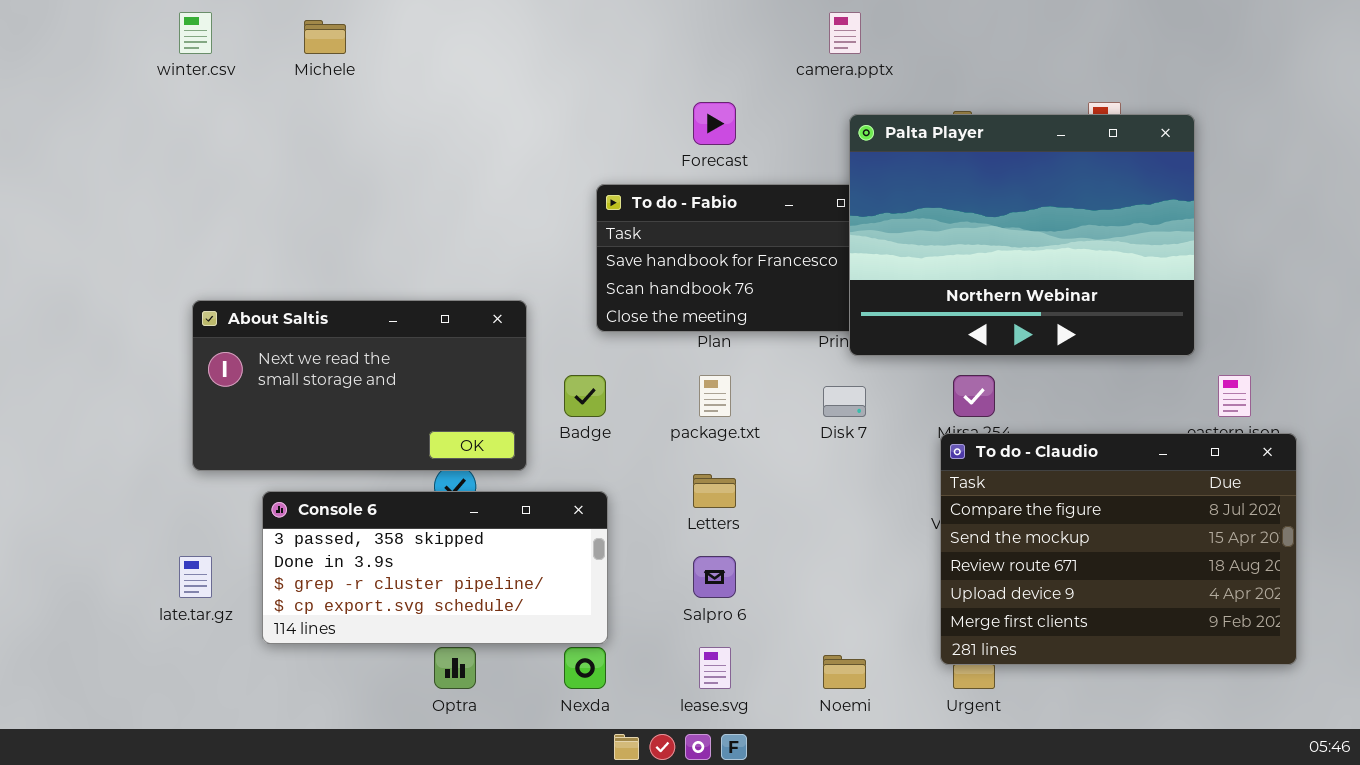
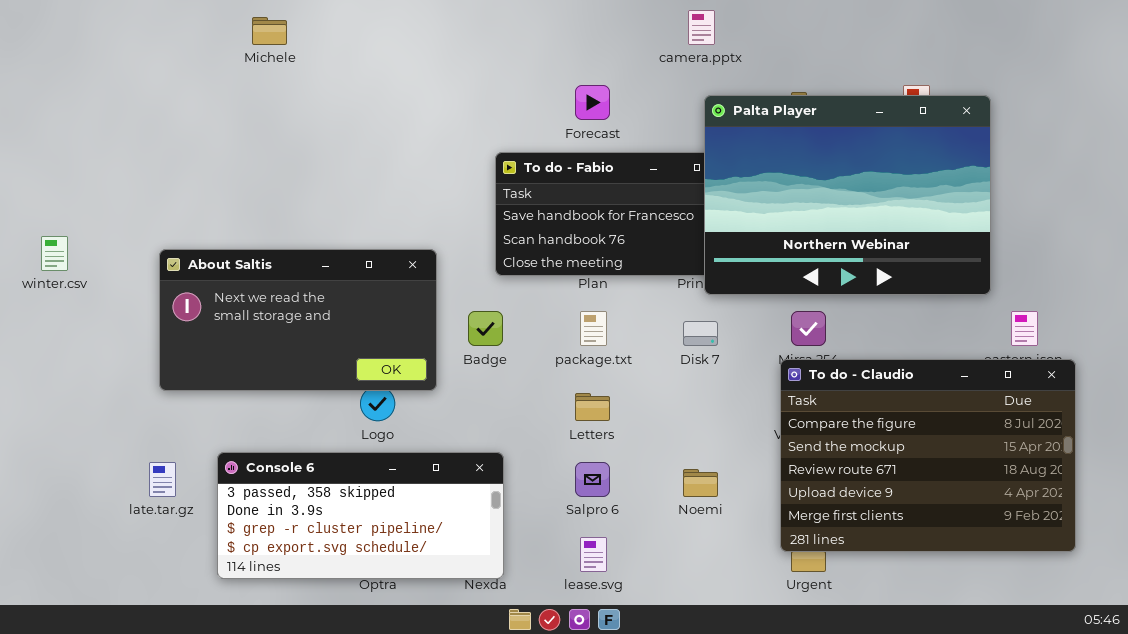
winter.csv: [179,12,212,54] -> [41,236,68,271], moved
Console 6: [262,491,608,644] -> [217,452,504,579], moved
Noemi: [823,655,866,689] -> [683,469,718,497], moved

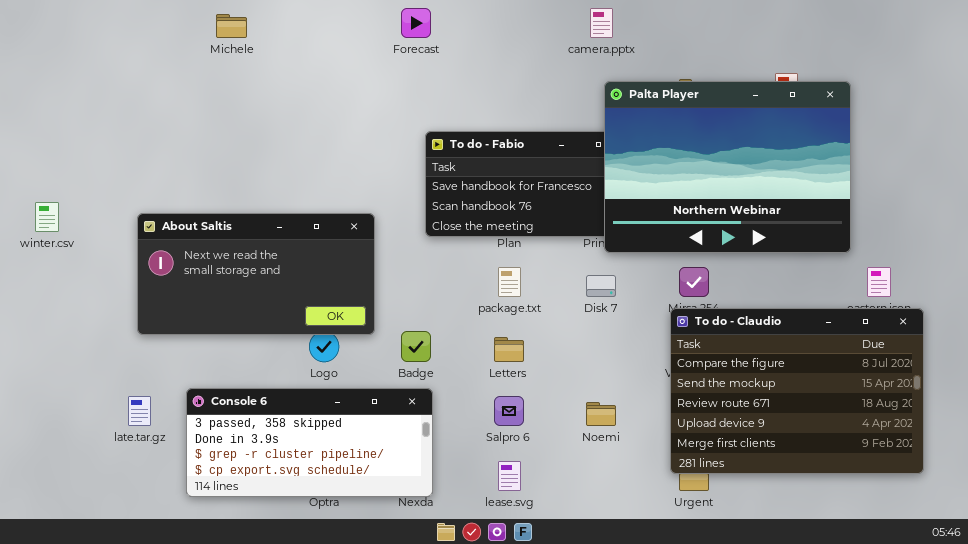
Forecast: [575,85,610,120] -> [401,8,431,38], moved
Badge: [468,311,503,346] -> [401,331,431,362], moved

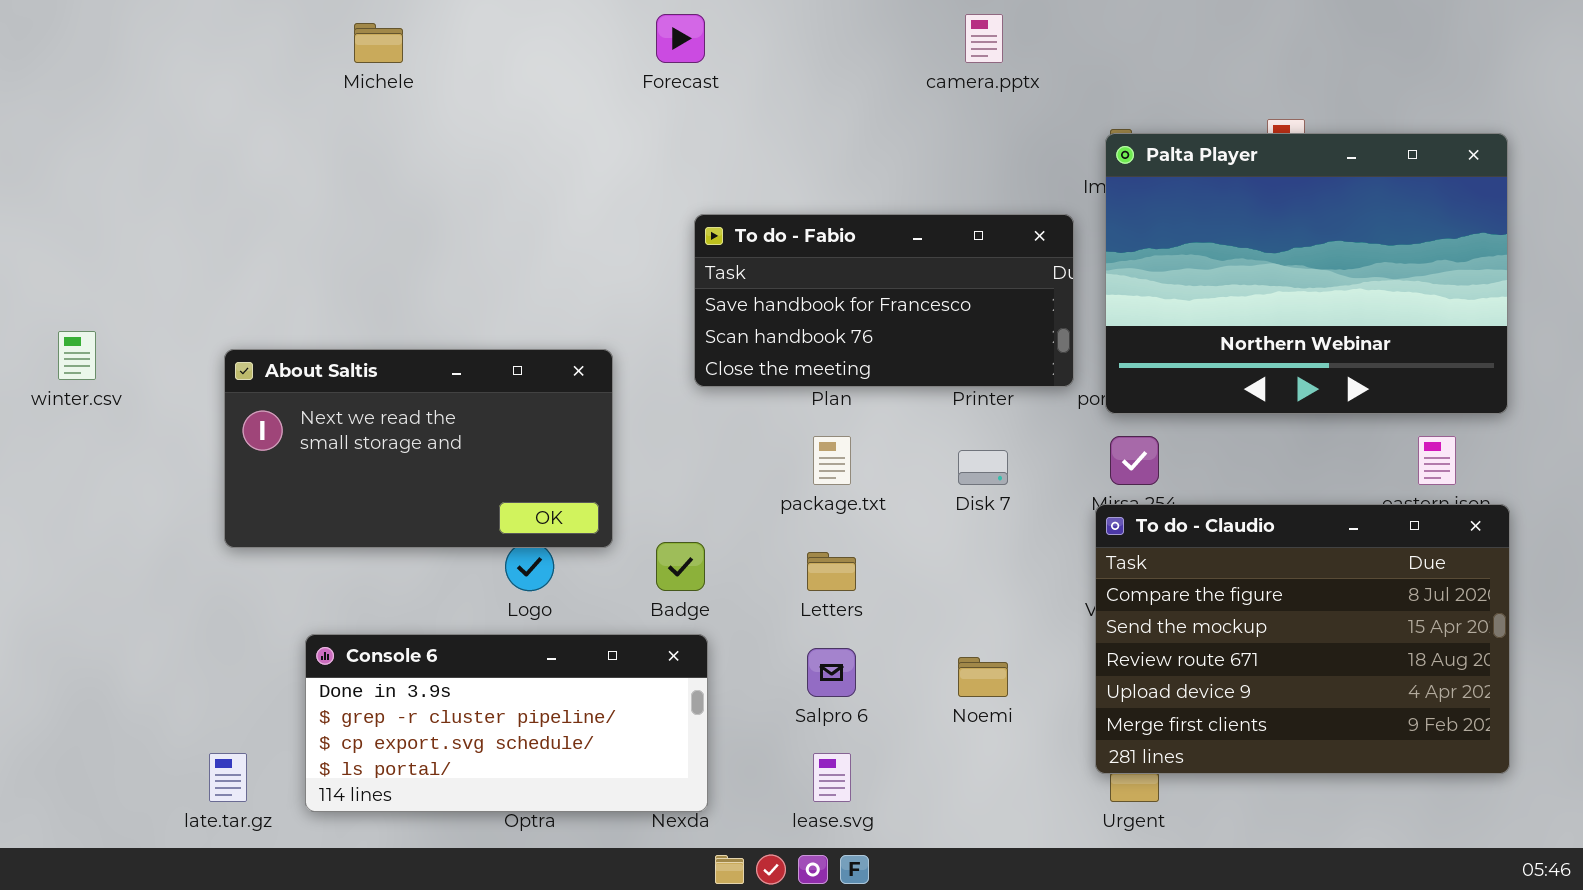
Palta Player: [604,81,851,253] -> [1105,133,1508,414], moved
Console 6: [186,388,433,497] -> [305,634,708,812], scrolled down 1 row
late.tar.gz: [128,396,151,426] -> [209,753,247,802], moved

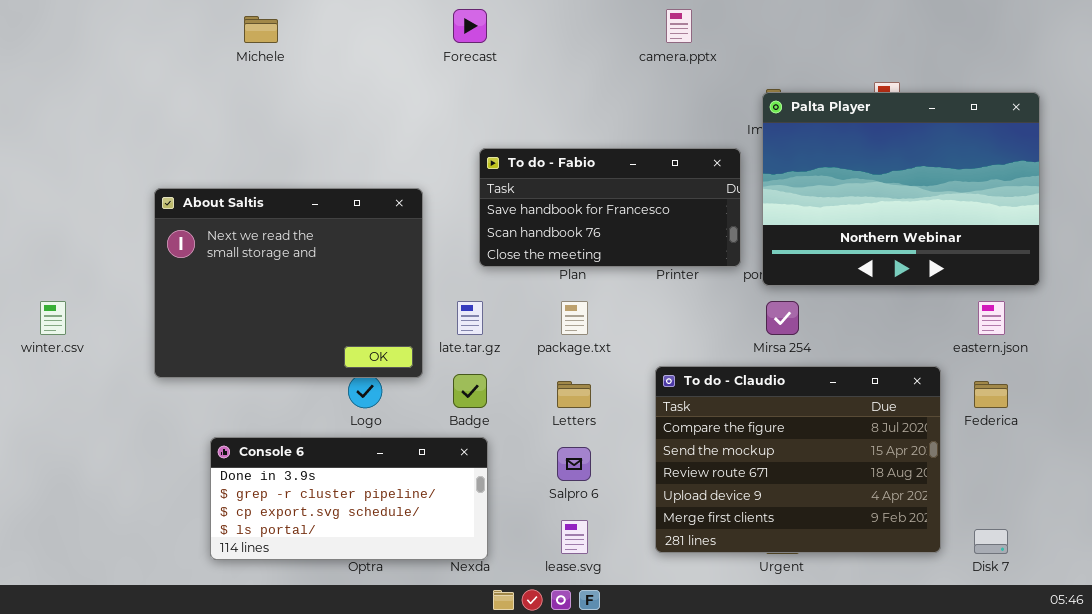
winter.csv: [58,331,96,380] -> [40,301,66,335], moved
About Saltis: [224,349,613,548] -> [154,188,423,378], resized
Disk 7: [958,450,1008,485] -> [974,529,1008,554], moved
To do - Claudio: [1095,504,1510,774] -> [655,366,941,553], moved
late.tar.gz: [209,753,247,802] -> [457,301,483,335], moved

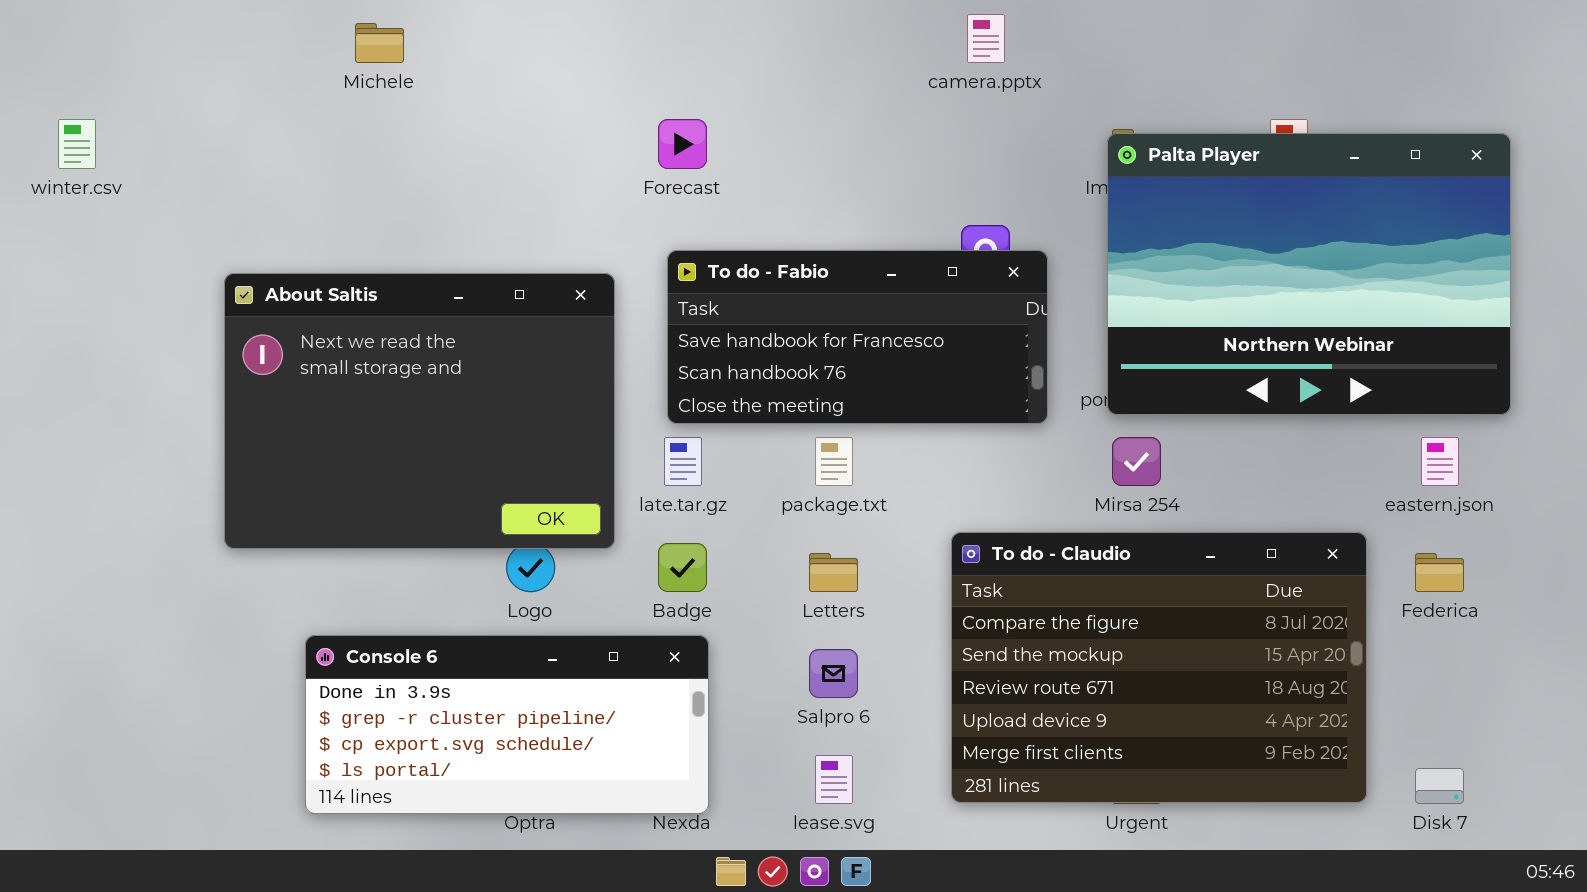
Forecast: [453,9,487,43] -> [658,119,707,169], moved
To do - Fabio: [479,148,741,267] -> [667,250,1048,424], moved
winter.csv: [40,301,66,335] -> [58,119,96,169], moved

